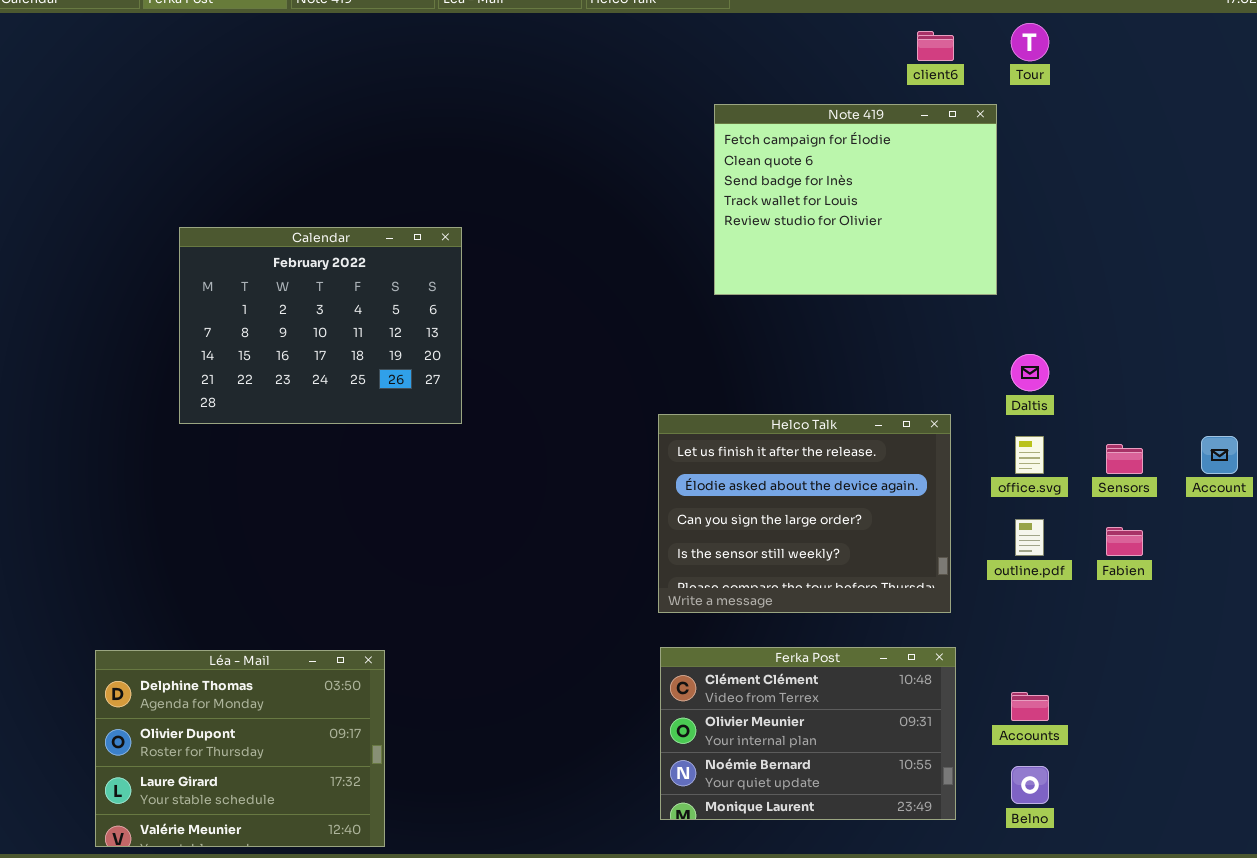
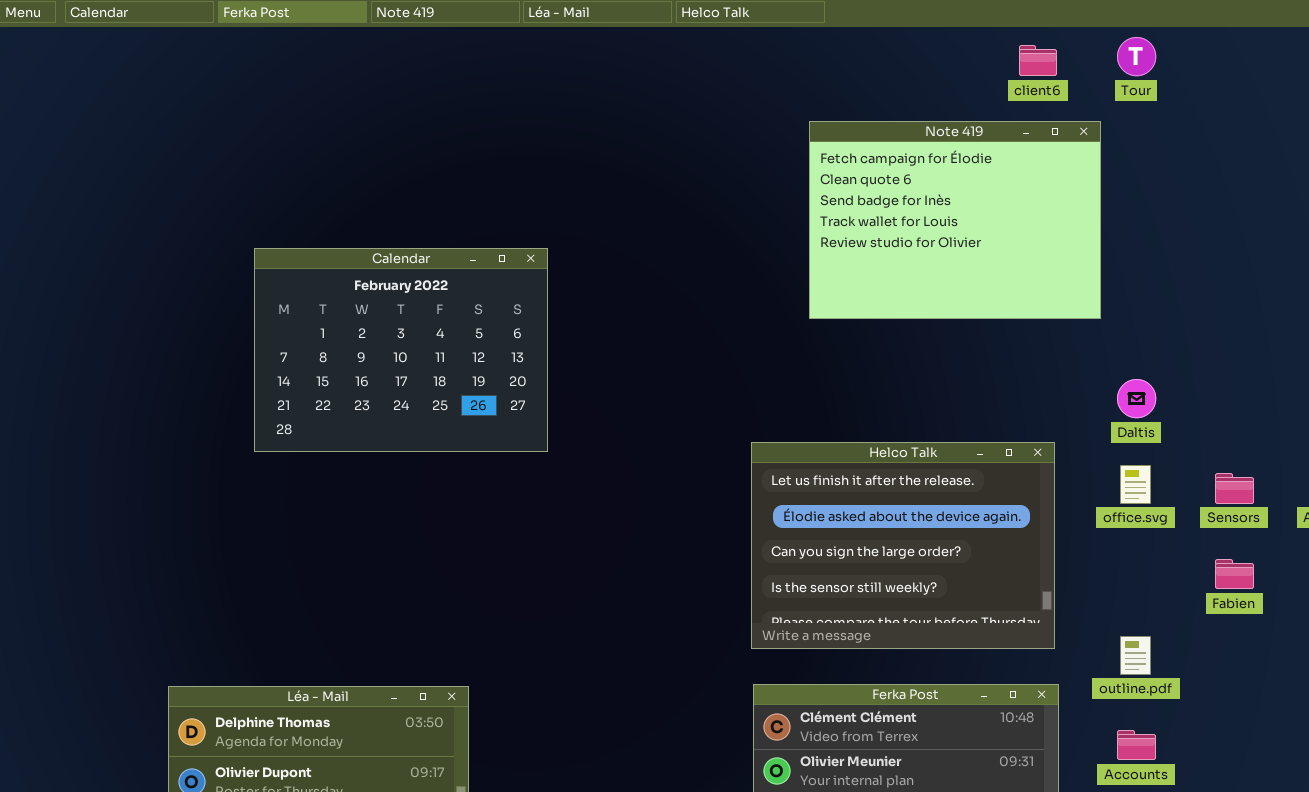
outline.pdf: [1015,519,1044,556] -> [1120,636,1151,675], moved

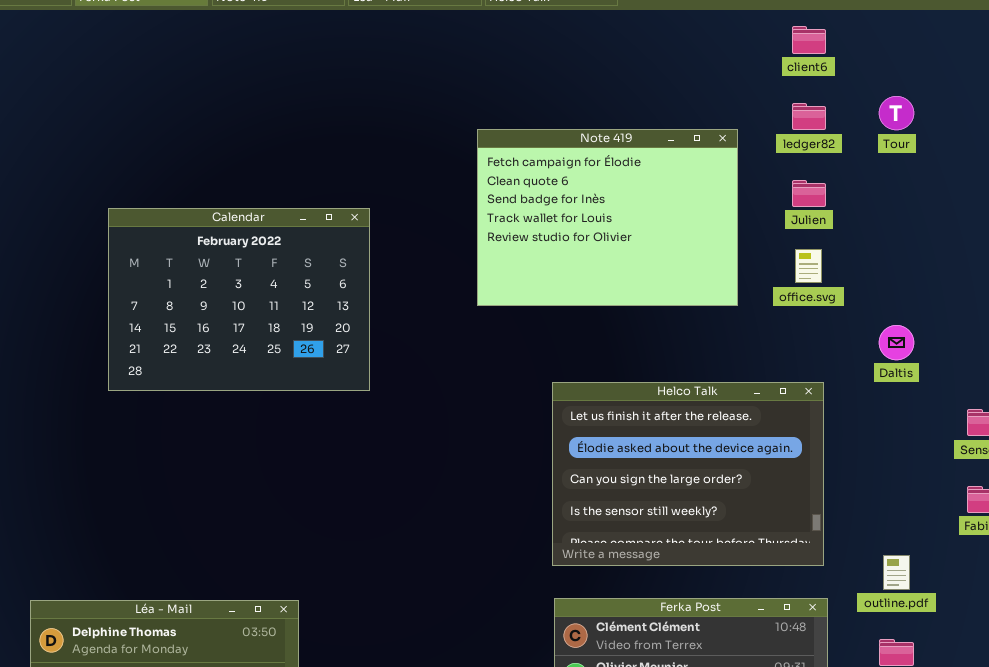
Tour: [1117,37,1156,76] -> [879,96,914,130], moved
Note 419: [809,121,1101,319] -> [477,129,738,306], moved
office.svg: [1120,465,1151,504] -> [795,249,822,283], moved

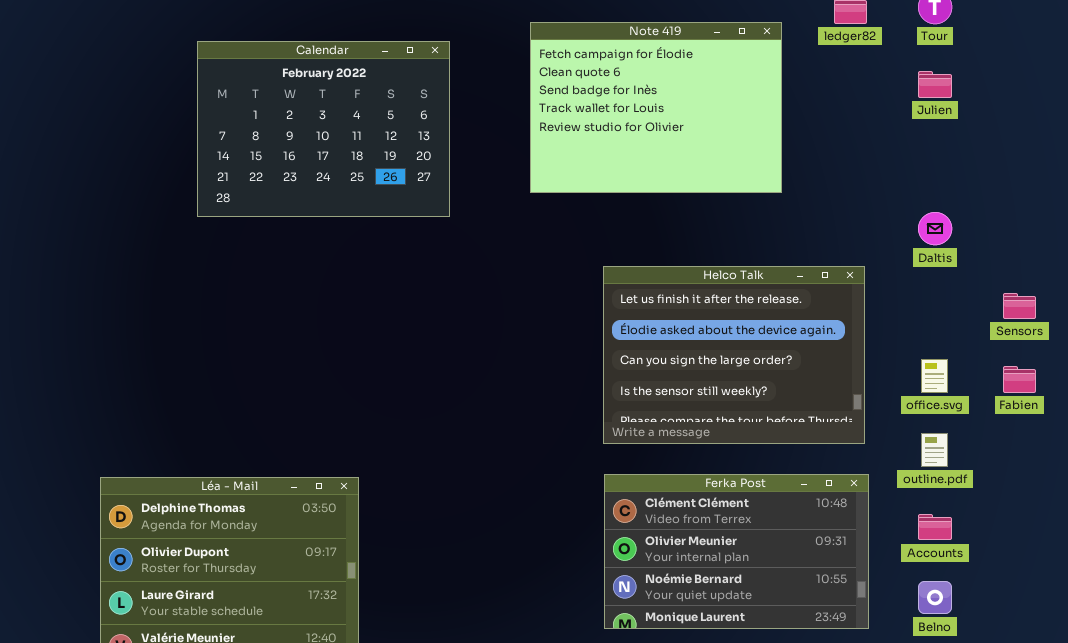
Julien: [792,180,826,207] -> [918,71,952,98], moved
Calendar: [108,208,370,391] -> [197,41,450,217], moved
office.svg: [795,249,822,283] -> [921,359,948,393], moved

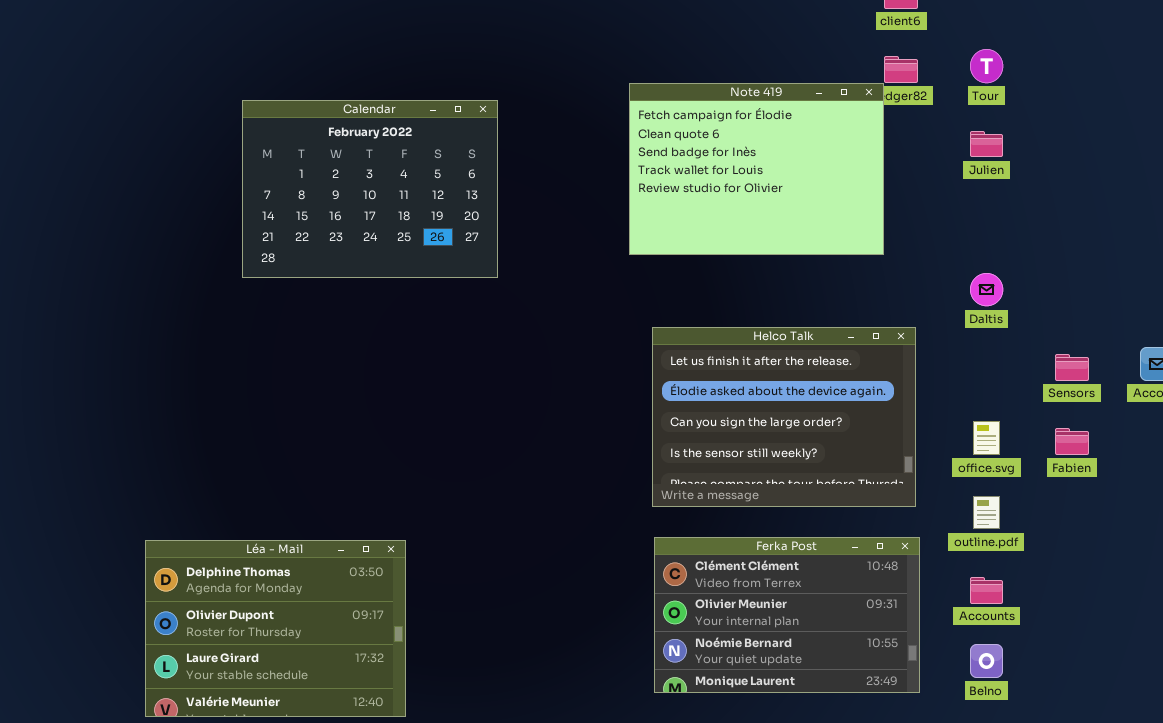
Note 419: [530,22,782,193] -> [629,83,884,255], moved

